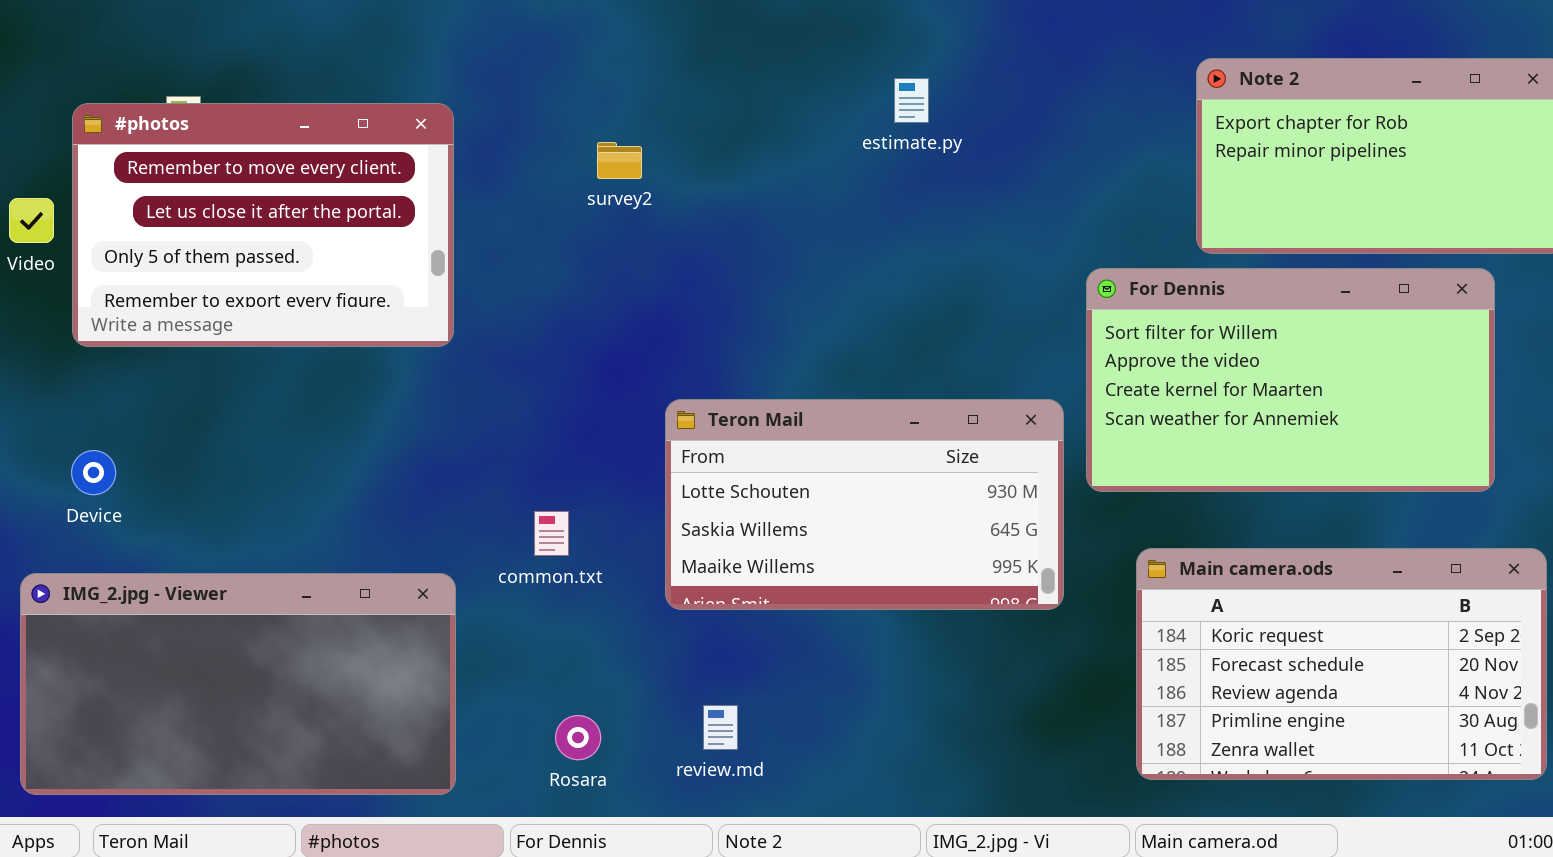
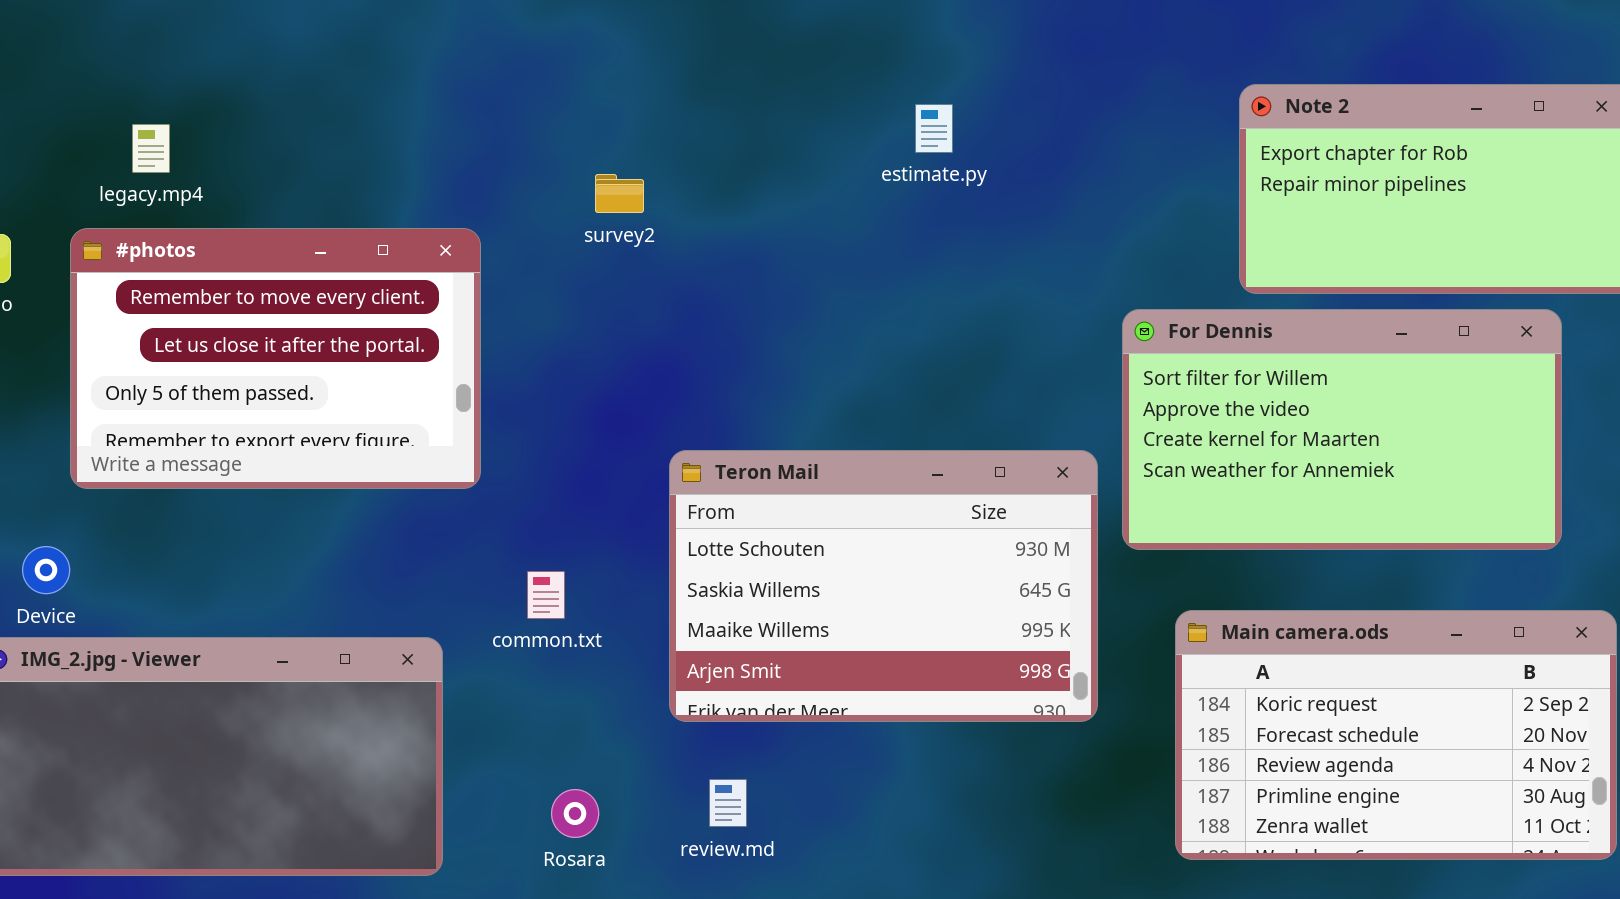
#photos: [72,103,454,347] -> [70,228,481,489], moved
Teron Mail: [665,399,1064,610] -> [669,450,1098,722], resized
Device: [71,450,116,495] -> [22,546,70,594], moved

